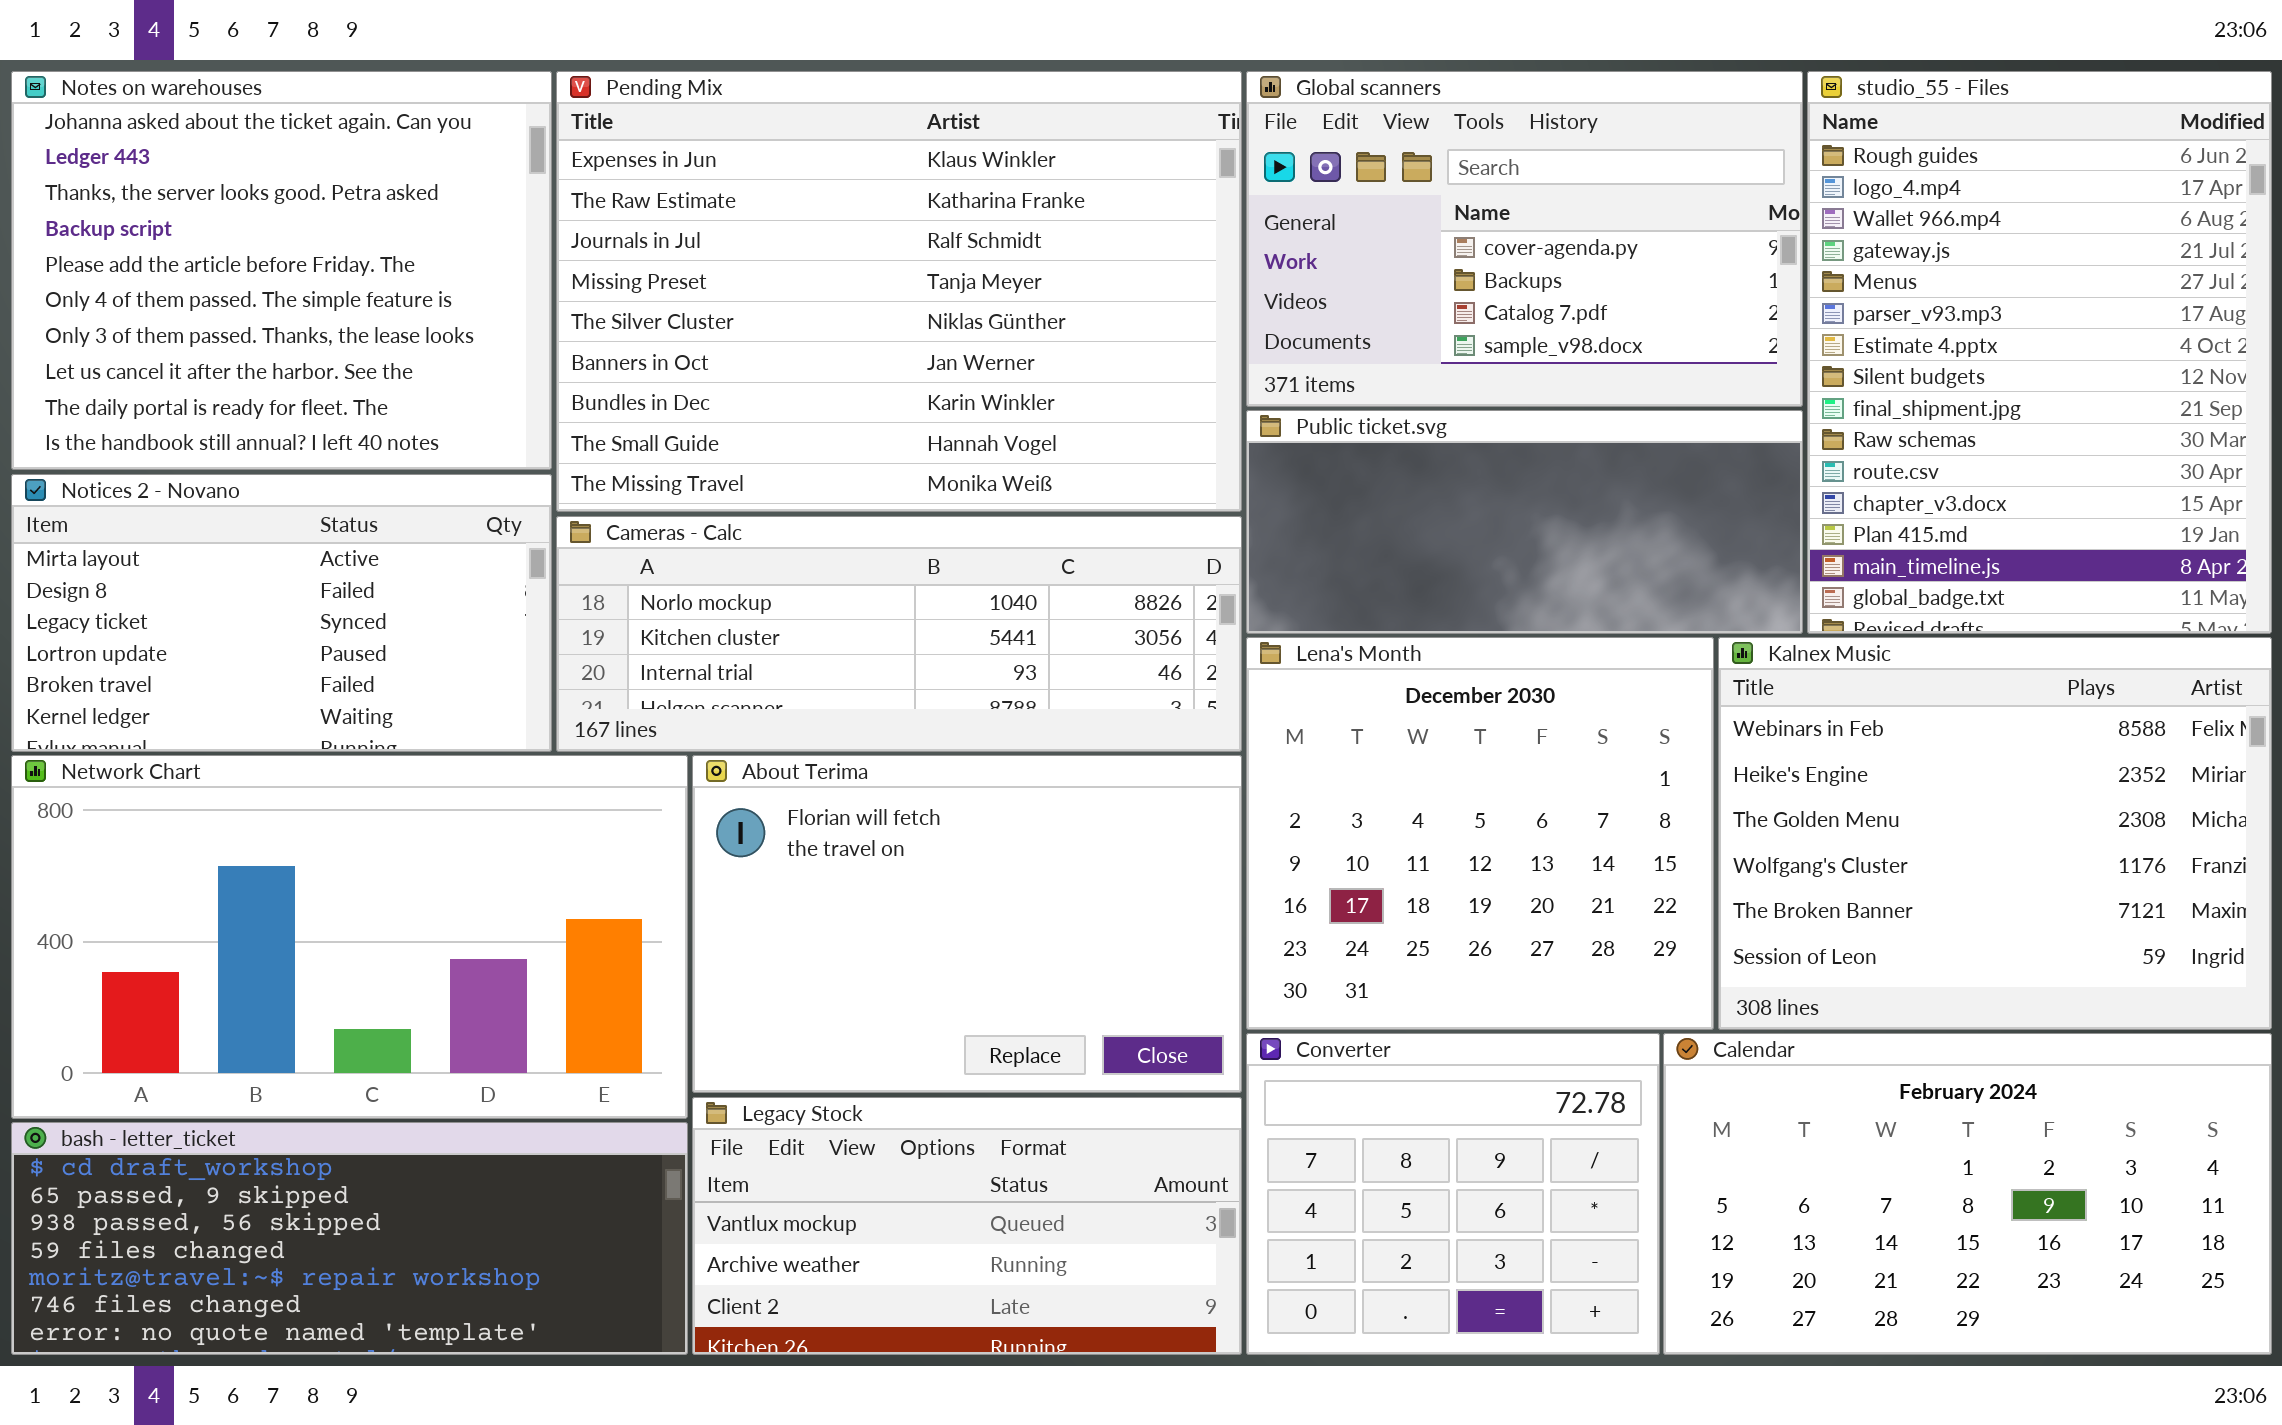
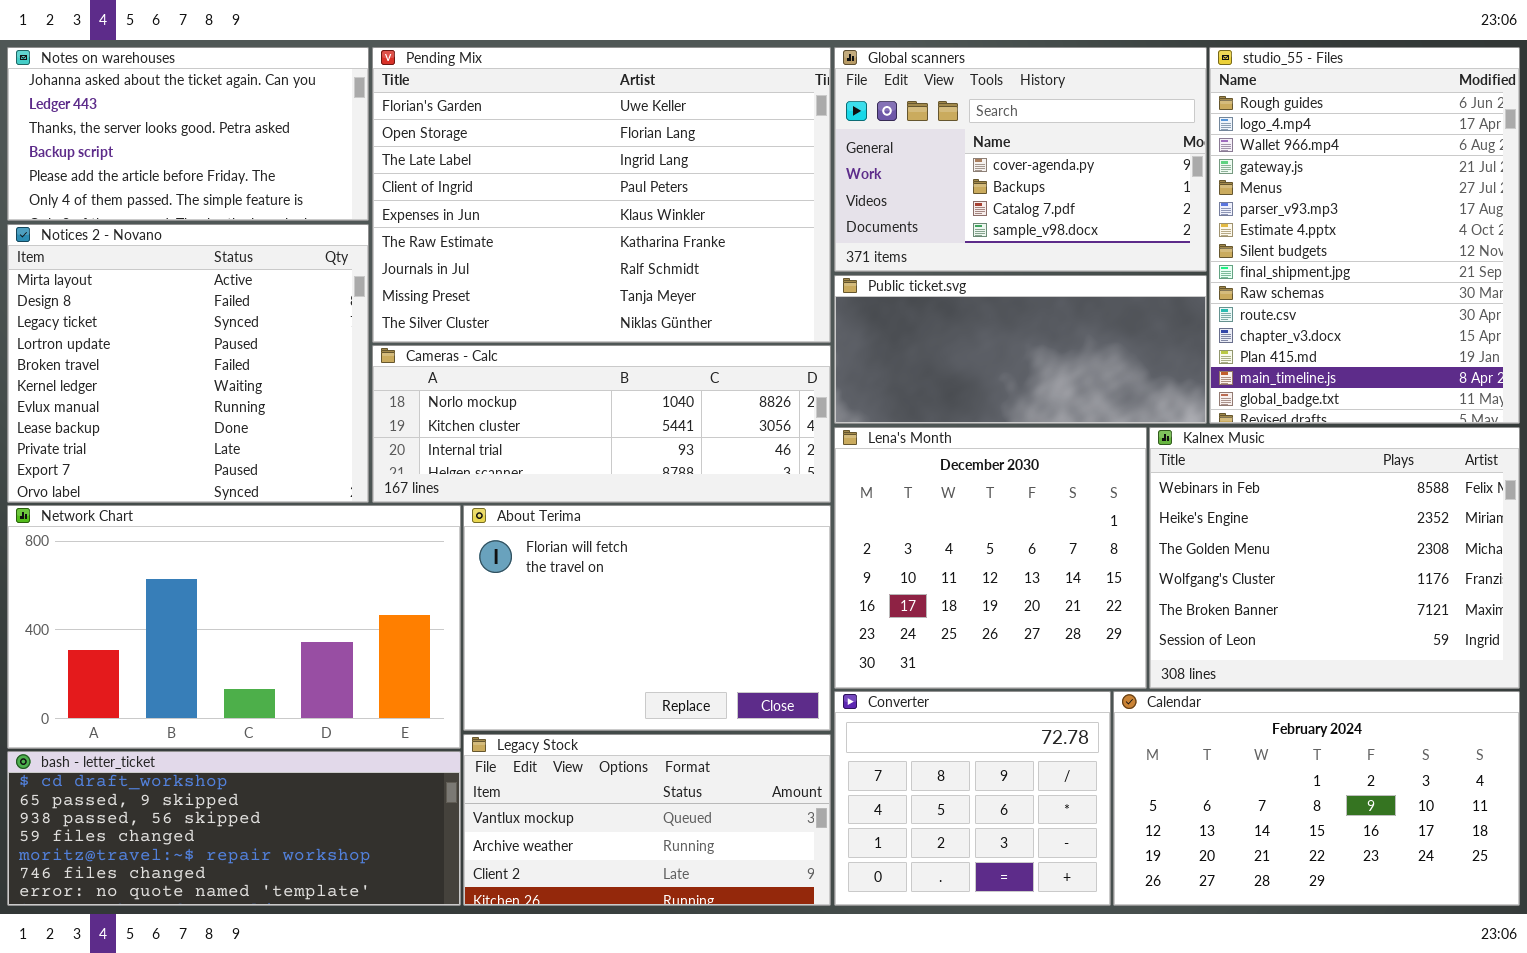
Notes on warehouses: [11,71,552,470] -> [7,47,369,221], resized
Pending Mix: [556,71,1242,512] -> [372,47,831,343], scrolled up 4 rows
Notices 2 - Novano: [11,474,552,752] -> [7,224,369,503], resized

